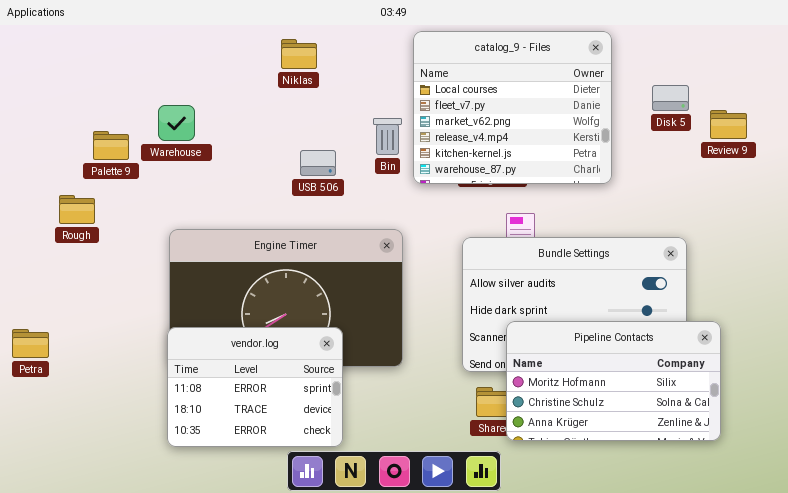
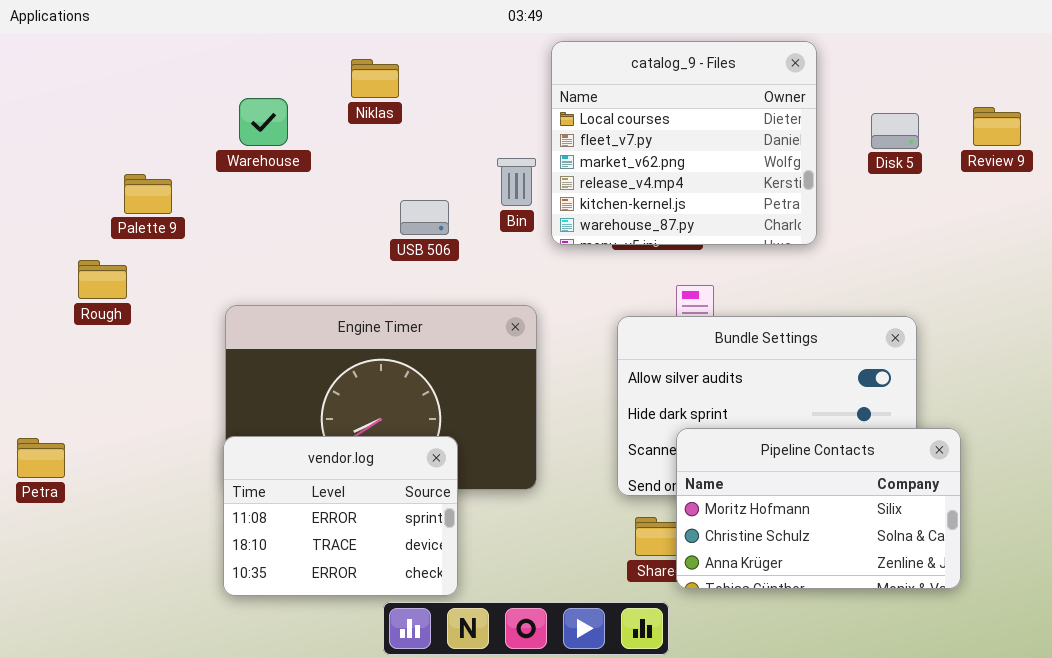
Niklas: [281,39,317,69] -> [351,59,399,98], moved
Warehouse: [158,105,195,141] -> [239,98,288,146], moved
Review 9: [710,110,747,139] -> [973,107,1021,146], moved

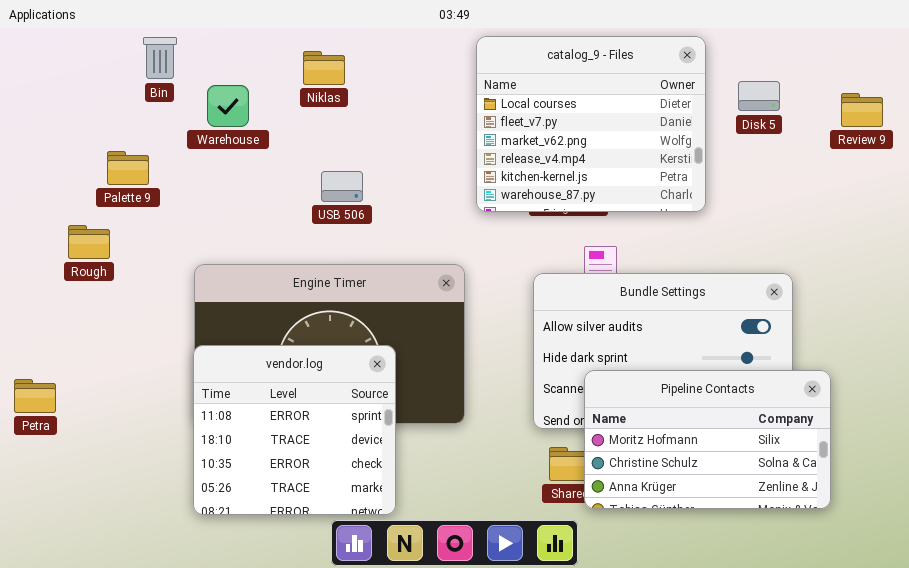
Disk 5: [871,113,919,149] -> [738,81,780,111], moved
Bin: [497,158,536,206] -> [143,37,177,79], moved
USB 506: [400,200,449,235] -> [321,171,363,202], moved
vendor.log: [223,436,458,596] -> [193,345,396,515], resized

